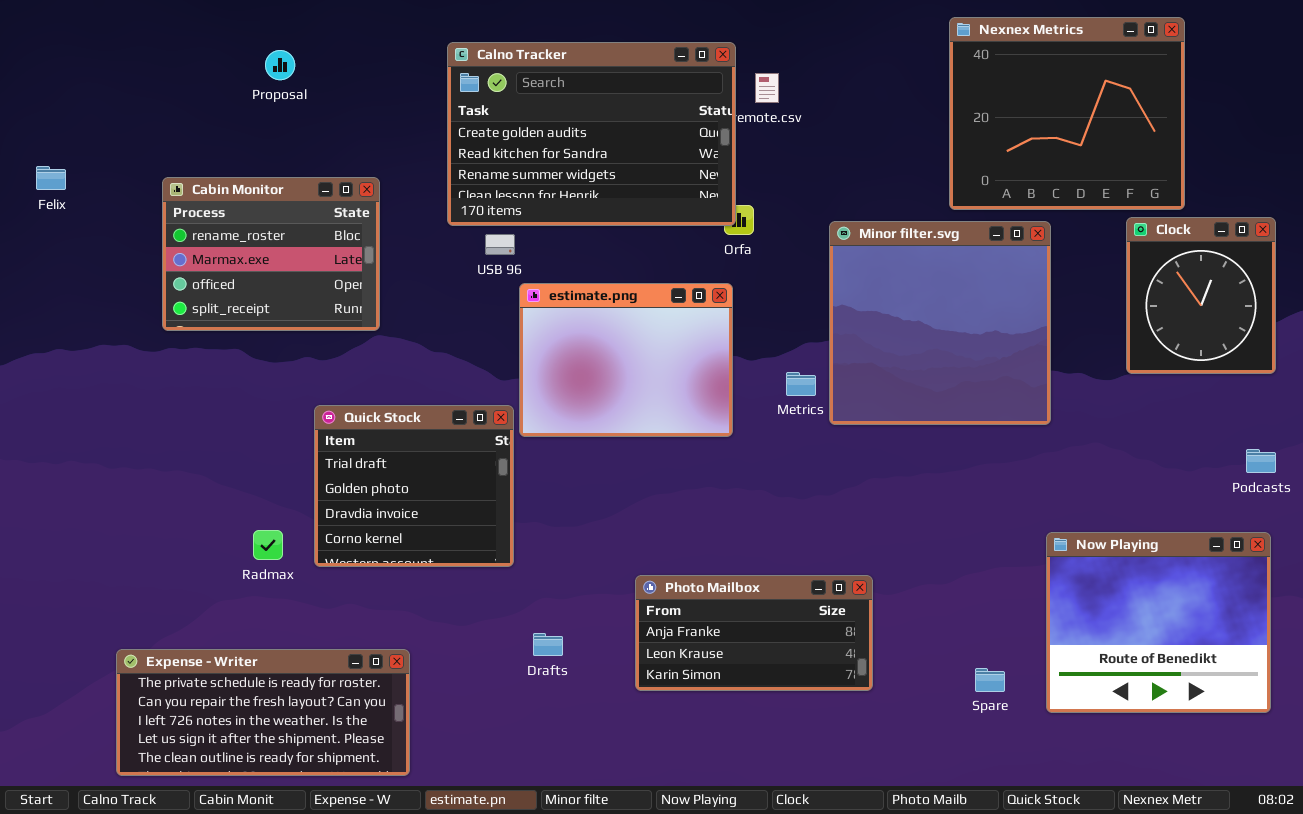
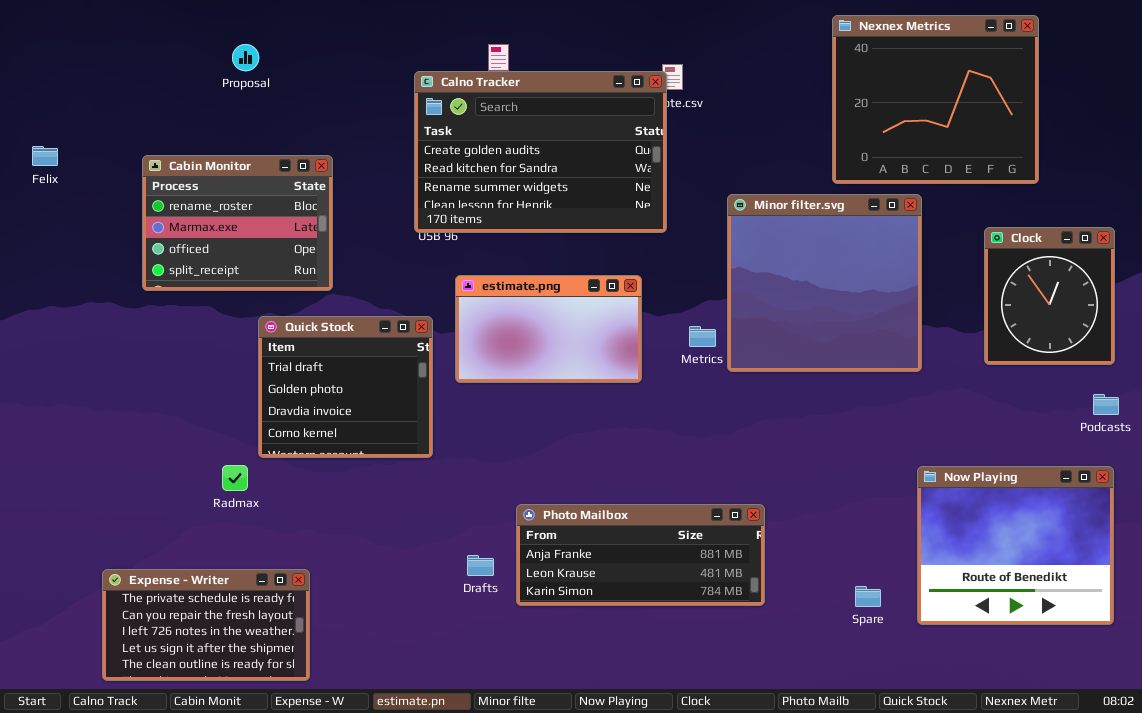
Calno Tracker: [447,42,736,226] -> [414,71,667,233], moved
Clock: [1126,217,1276,374] -> [984,227,1115,365], moved
estimate.png: [519,283,733,437] -> [455,275,642,383], resized
Quick Stock: [314,405,514,567] -> [258,316,433,458], moved
Photo Mailbox: [635,575,873,691] -> [516,504,765,606], resized
Expense - Writer: [116,649,410,776] -> [102,569,310,681], resized

